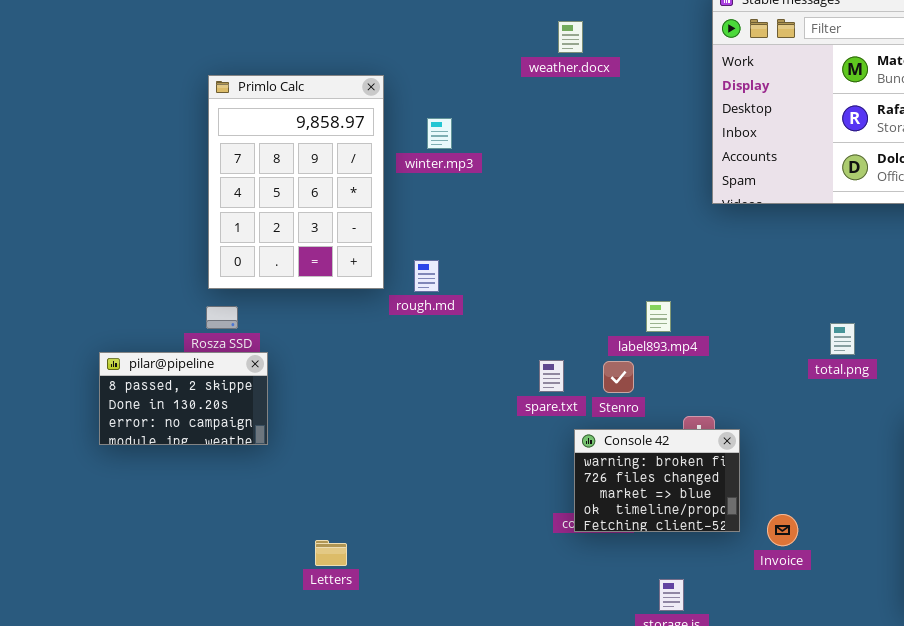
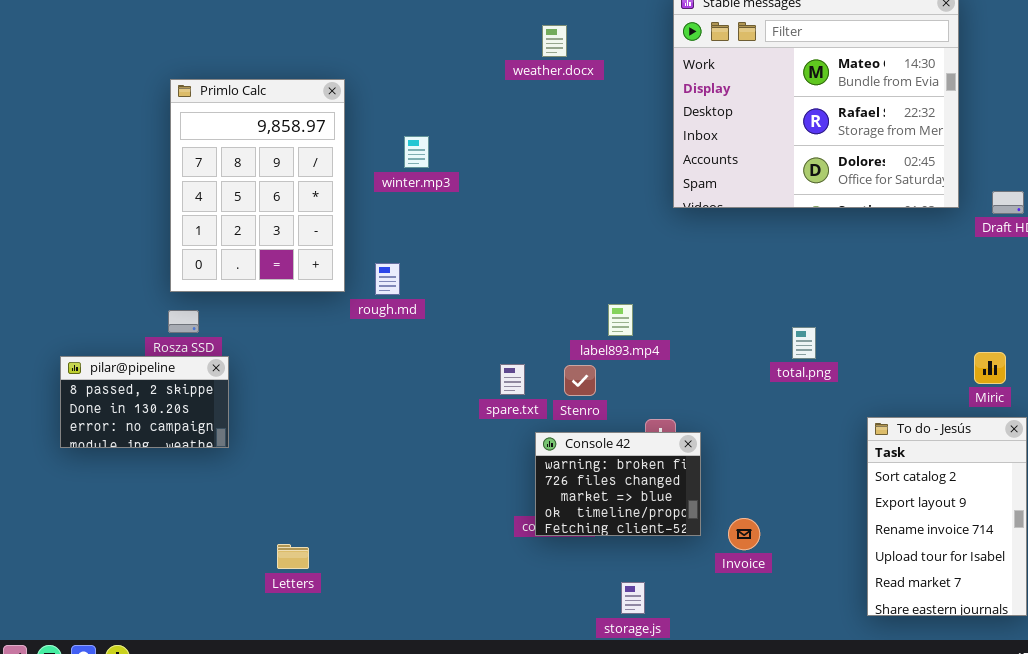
weather.docx: [558,21,583,53] -> [542,25,567,57], moved
winter.mp3: [427,118,452,149] -> [404,136,429,168], moved

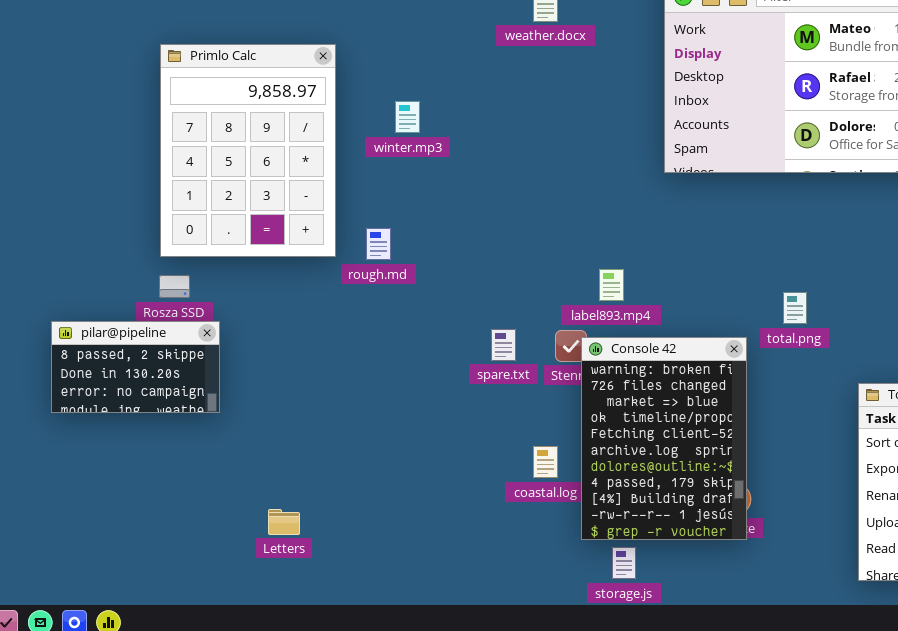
Console 42: [535,432,701,536] -> [581,337,747,540], moved, resized

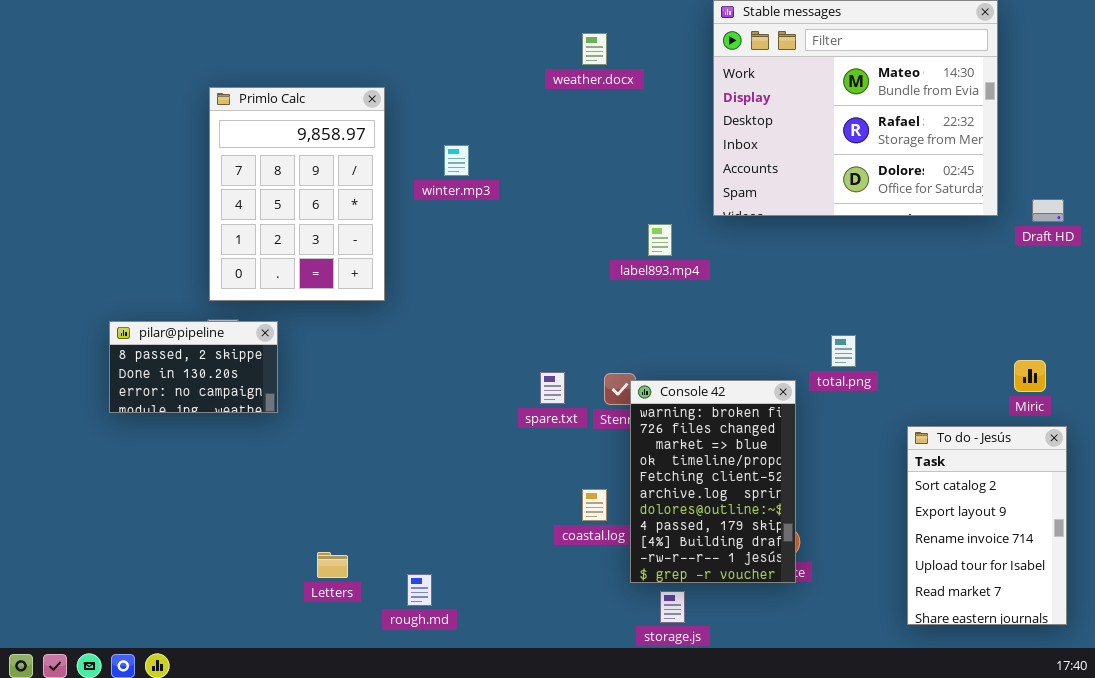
rough.md: [366,228,391,260] -> [407,574,432,606], moved
label893.mp4: [599,269,624,301] -> [648,224,672,256], moved
pilar@pipeline: [51,321,220,413] -> [109,321,278,413], moved

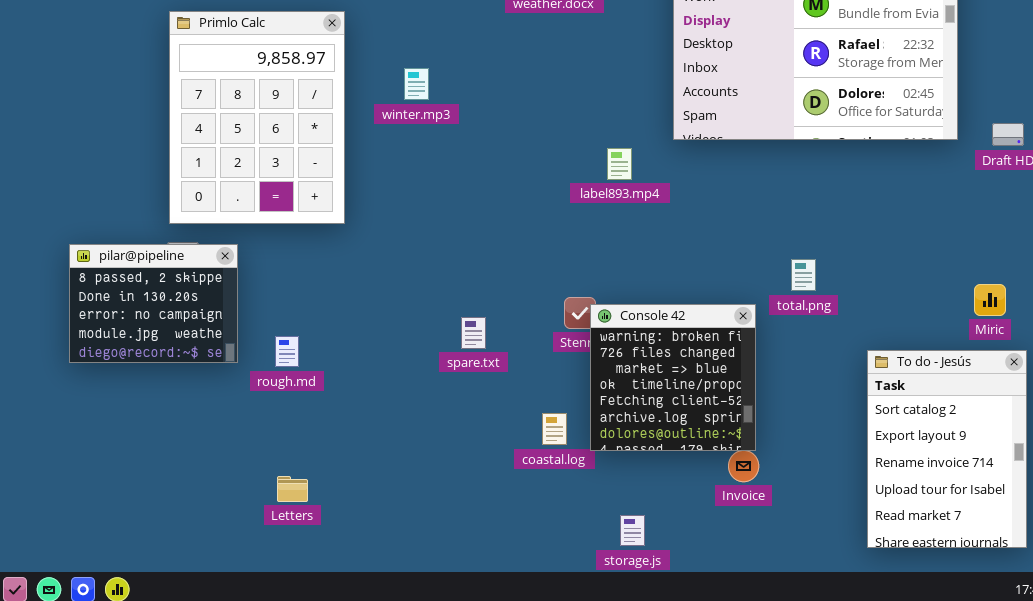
pilar@pipeline: [109,321,278,413] -> [69,244,238,363], resized
spare.txt: [540,372,565,404] -> [461,317,486,349], moved
Console 42: [630,380,796,583] -> [590,304,756,451], resized
rough.md: [407,574,432,606] -> [275,336,299,367], moved

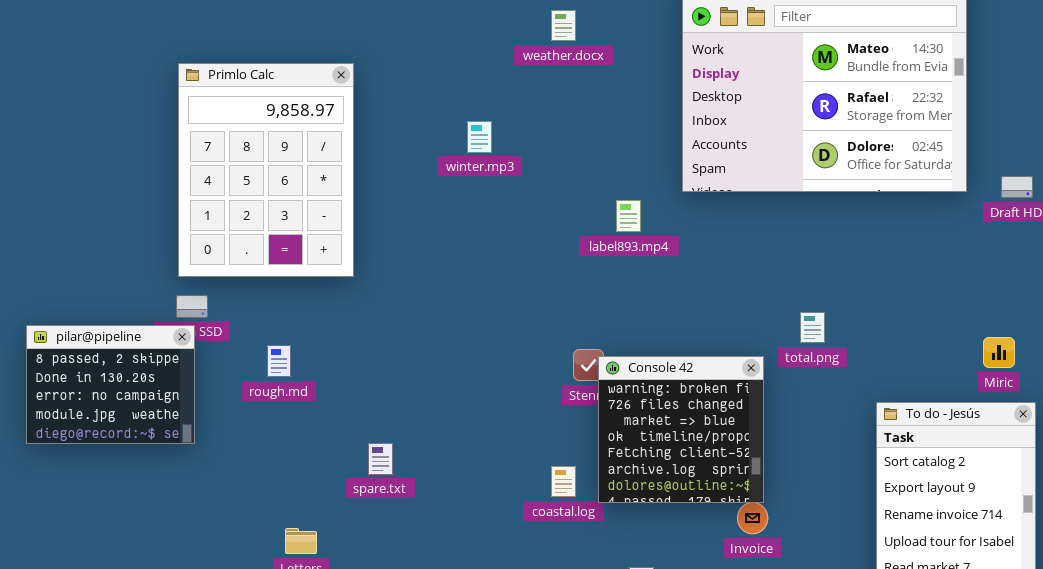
winter.mp3: [404,68,429,100] -> [467,121,492,153], moved
pilar@pipeline: [69,244,238,363] -> [26,325,195,444], moved
spare.txt: [461,317,486,349] -> [368,443,393,475], moved
rough.md: [275,336,299,367] -> [267,345,291,377], moved

